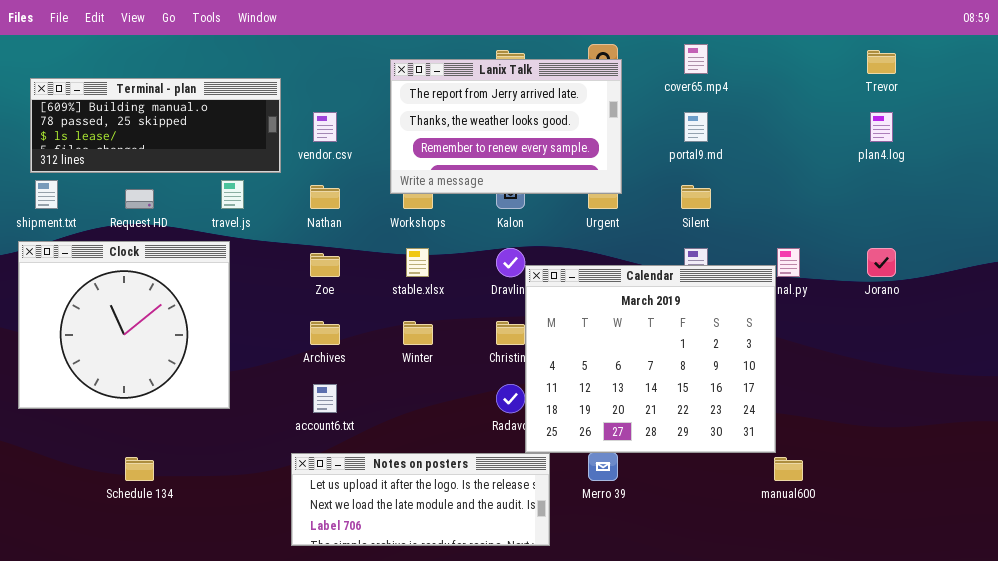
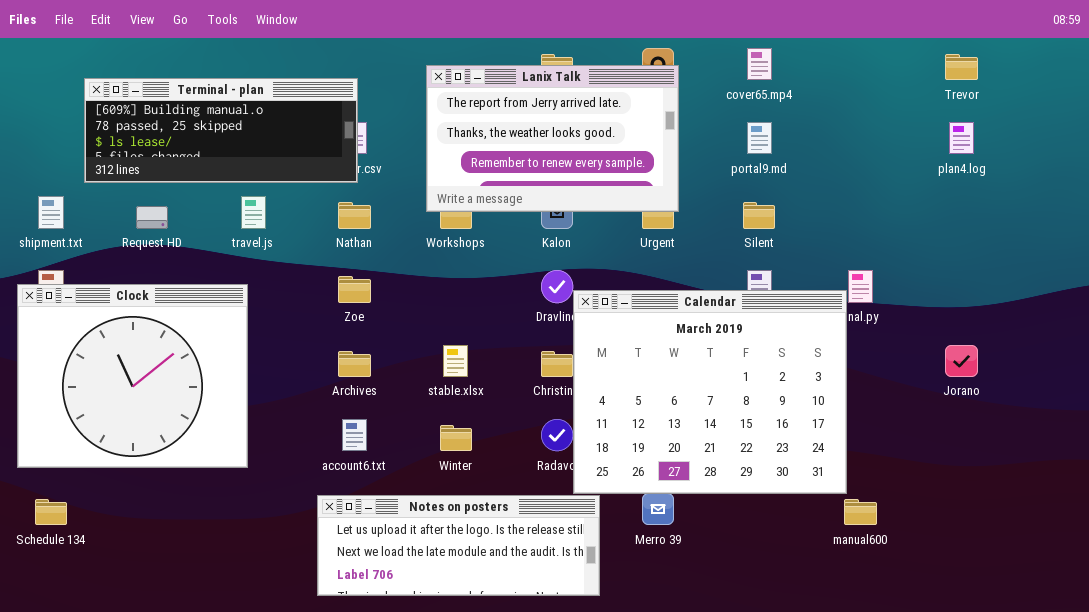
Terminal - plan: [30,78,281,173] -> [84,78,358,183], moved
Clock: [18,241,230,409] -> [17,284,248,468], moved
stable.xlsx: [406,248,429,277] -> [443,345,468,377], moved
Jorano: [867,248,896,277] -> [945,345,978,377], moved
Winter: [403,321,433,345] -> [440,425,472,451], moved
Schedule 134: [125,457,154,481] -> [35,499,67,525], moved

